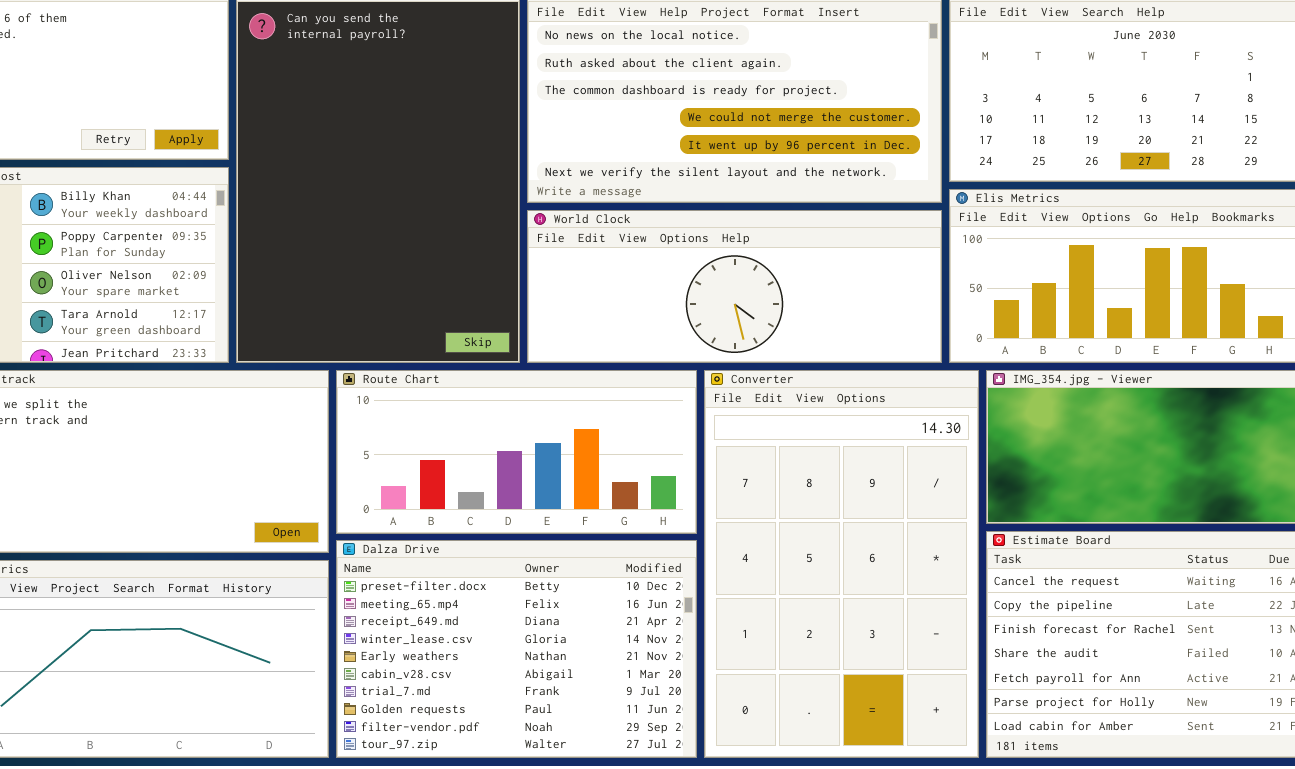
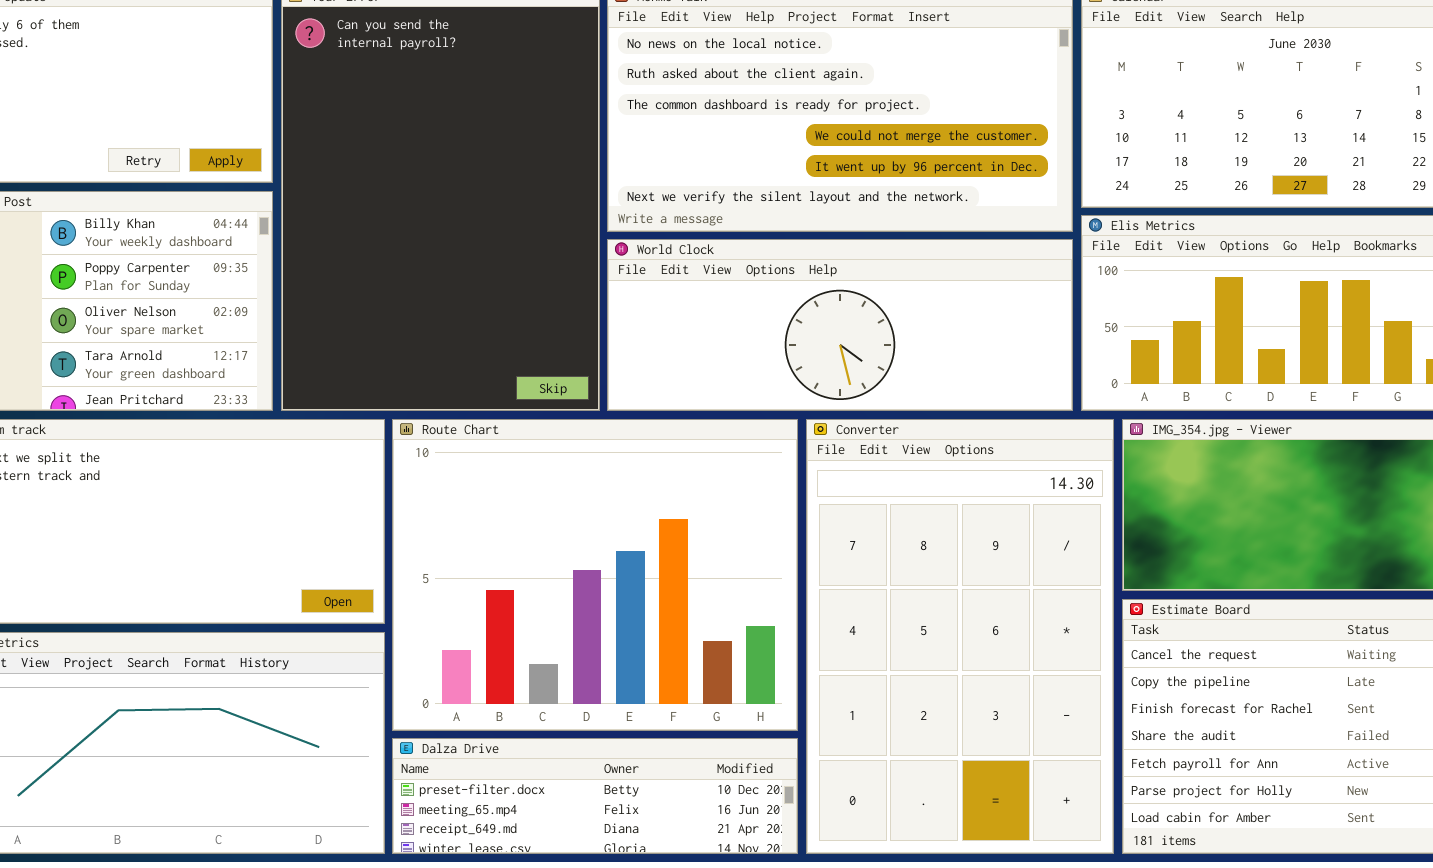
Route Chart: [336,370,697,534] -> [392,419,798,731], resized
Dalza Drive: [336,540,697,758] -> [392,738,798,854], resized

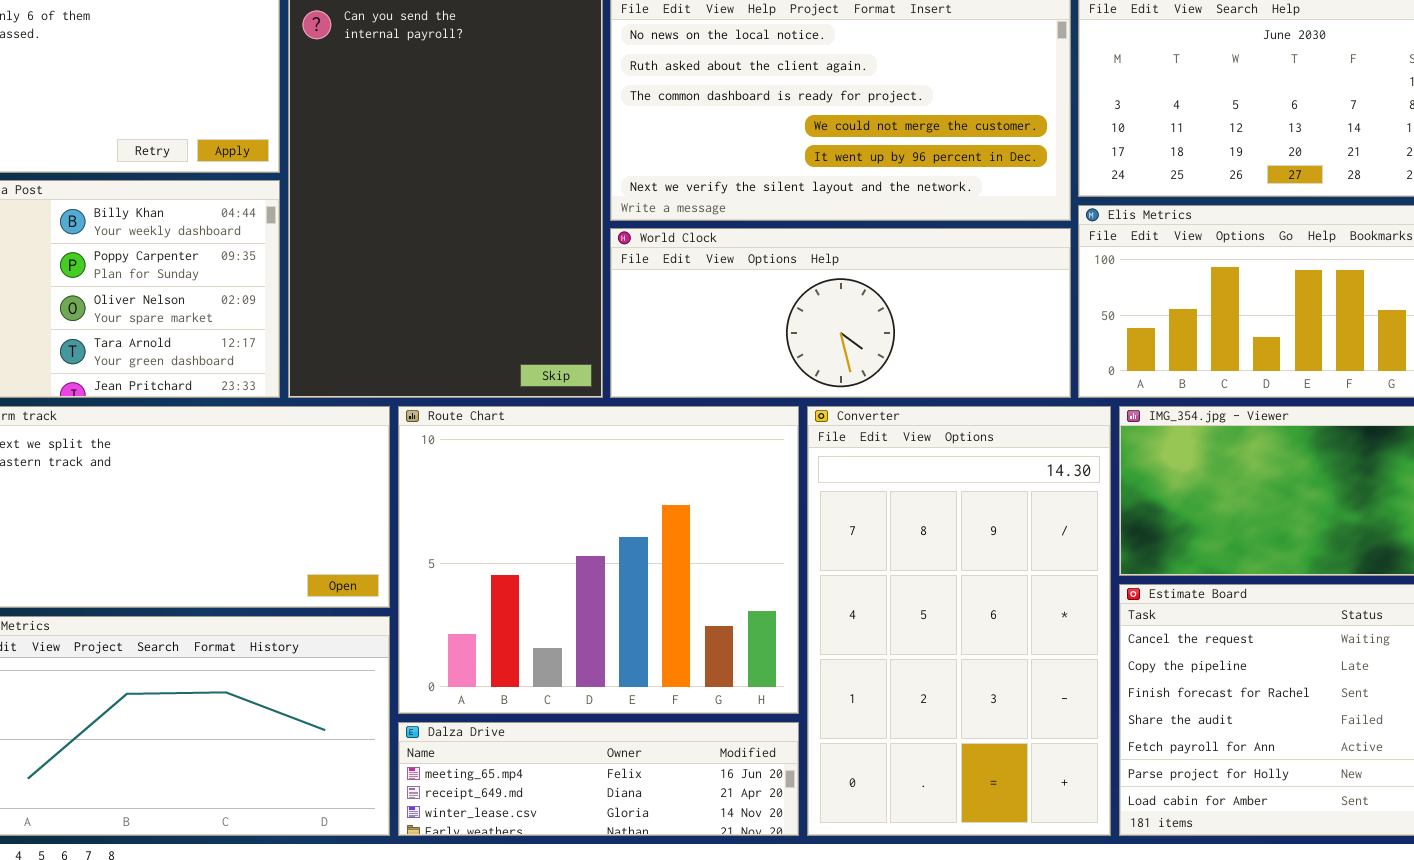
Dalza Drive: [392,738,798,854] -> [398,722,799,836], scrolled down 1 row

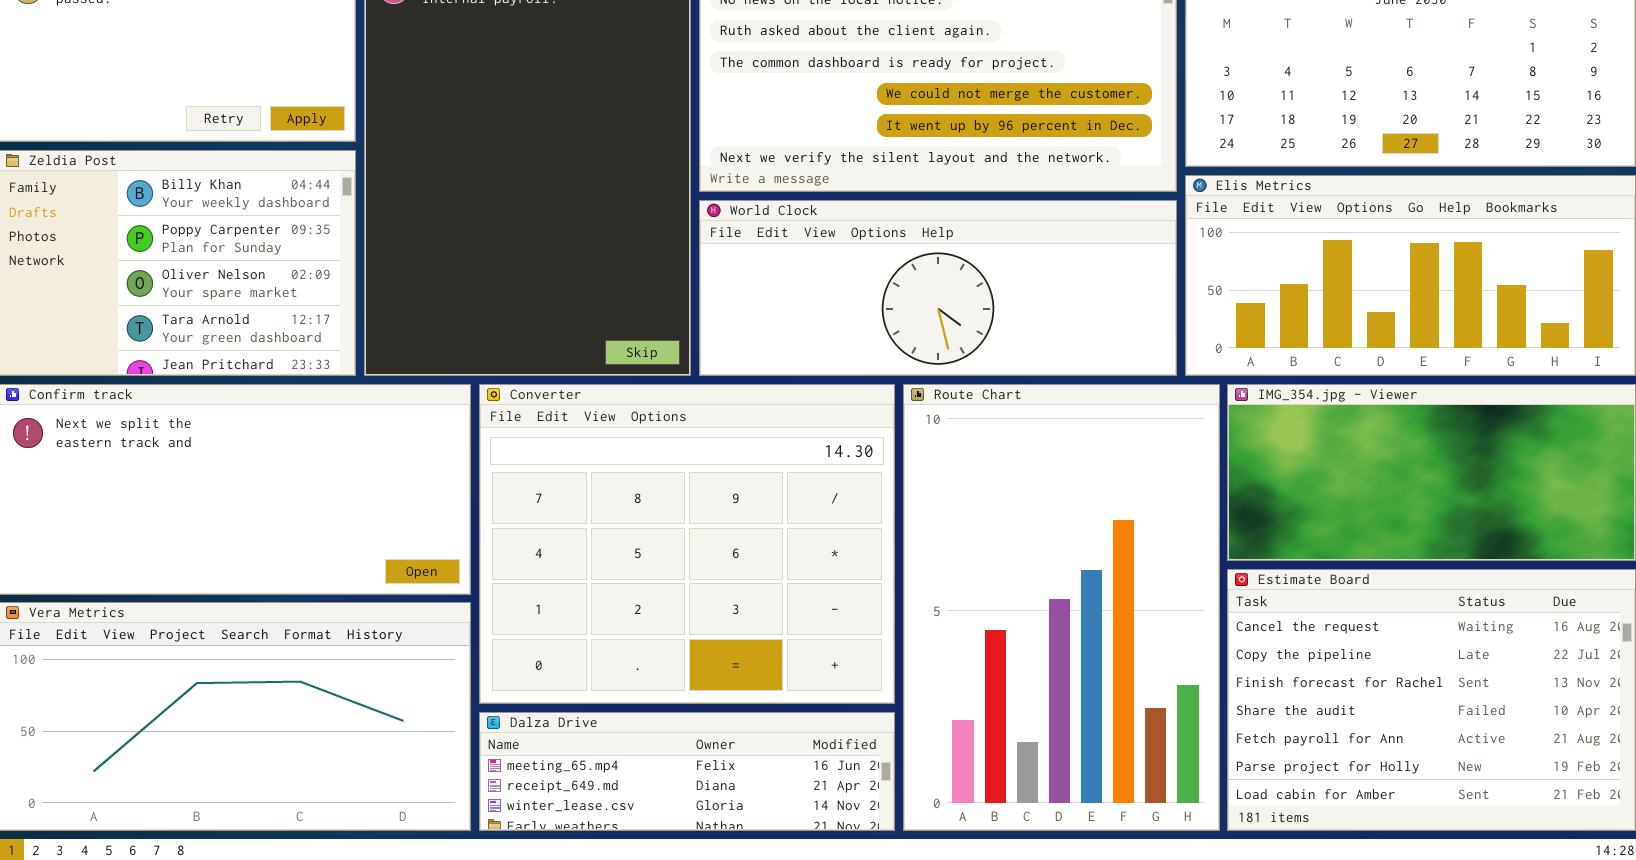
Route Chart: [398,406,799,714] -> [903,384,1220,831], moved, resized
Converter: [807,406,1111,836] -> [479,384,895,704], moved, resized

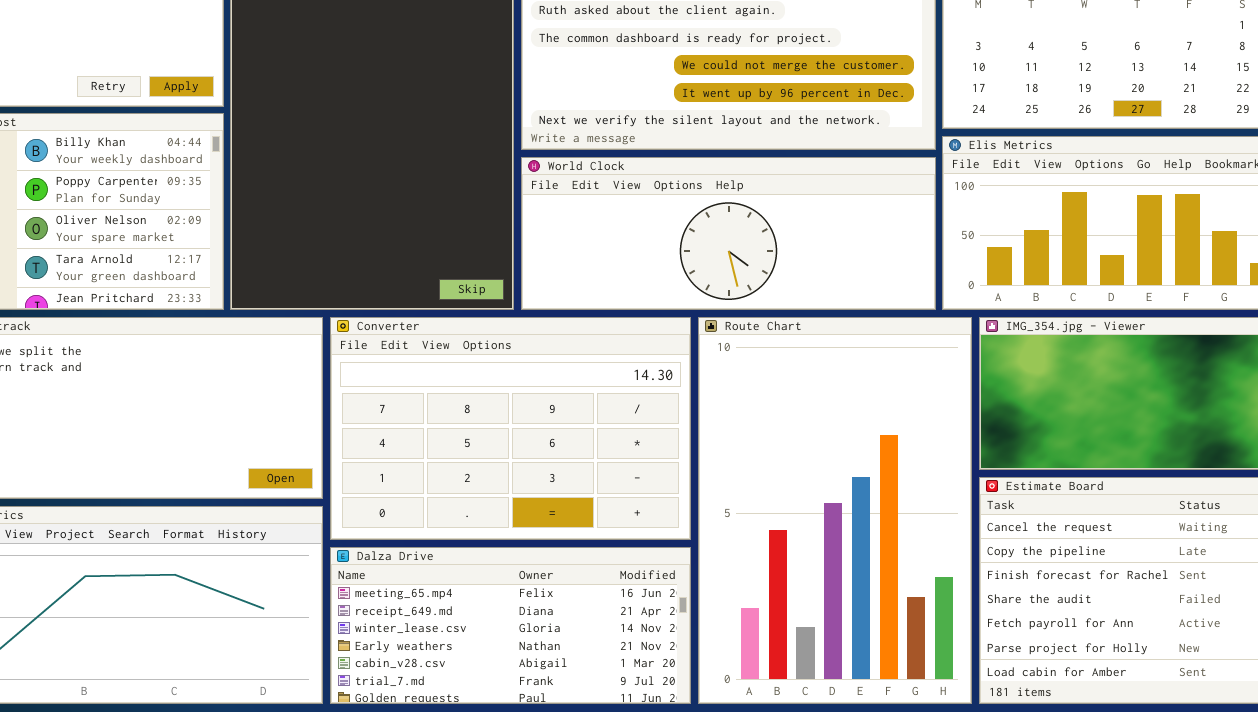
Converter: [479,384,895,704] -> [330,317,691,540], resized
Dalza Drive: [479,712,895,831] -> [330,547,691,704], resized

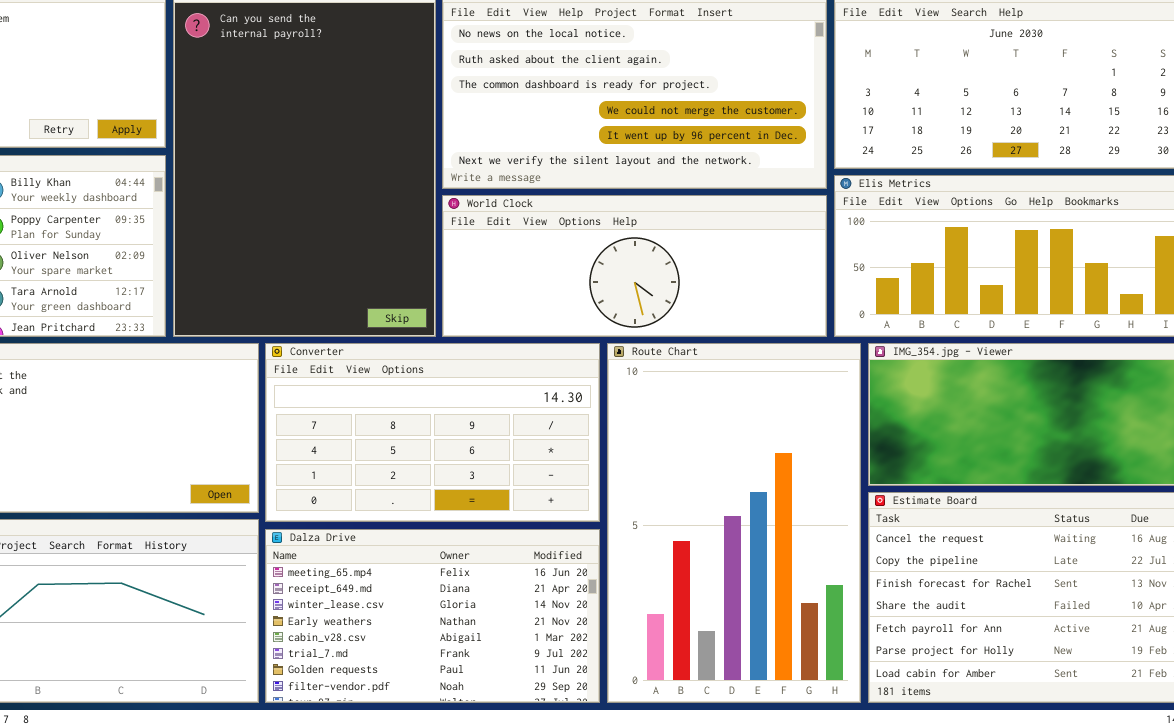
Converter: [330,317,691,540] -> [265,343,600,522], resized
Dalza Drive: [330,547,691,704] -> [265,529,600,703], resized

